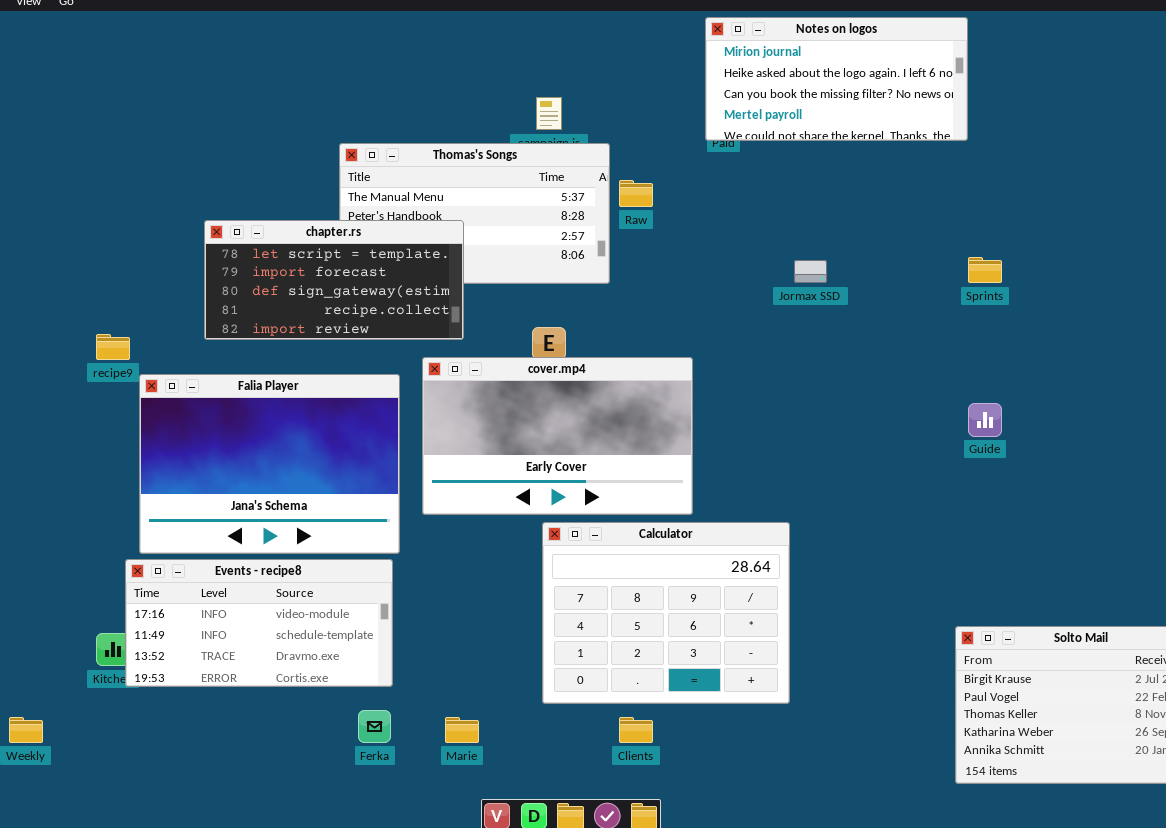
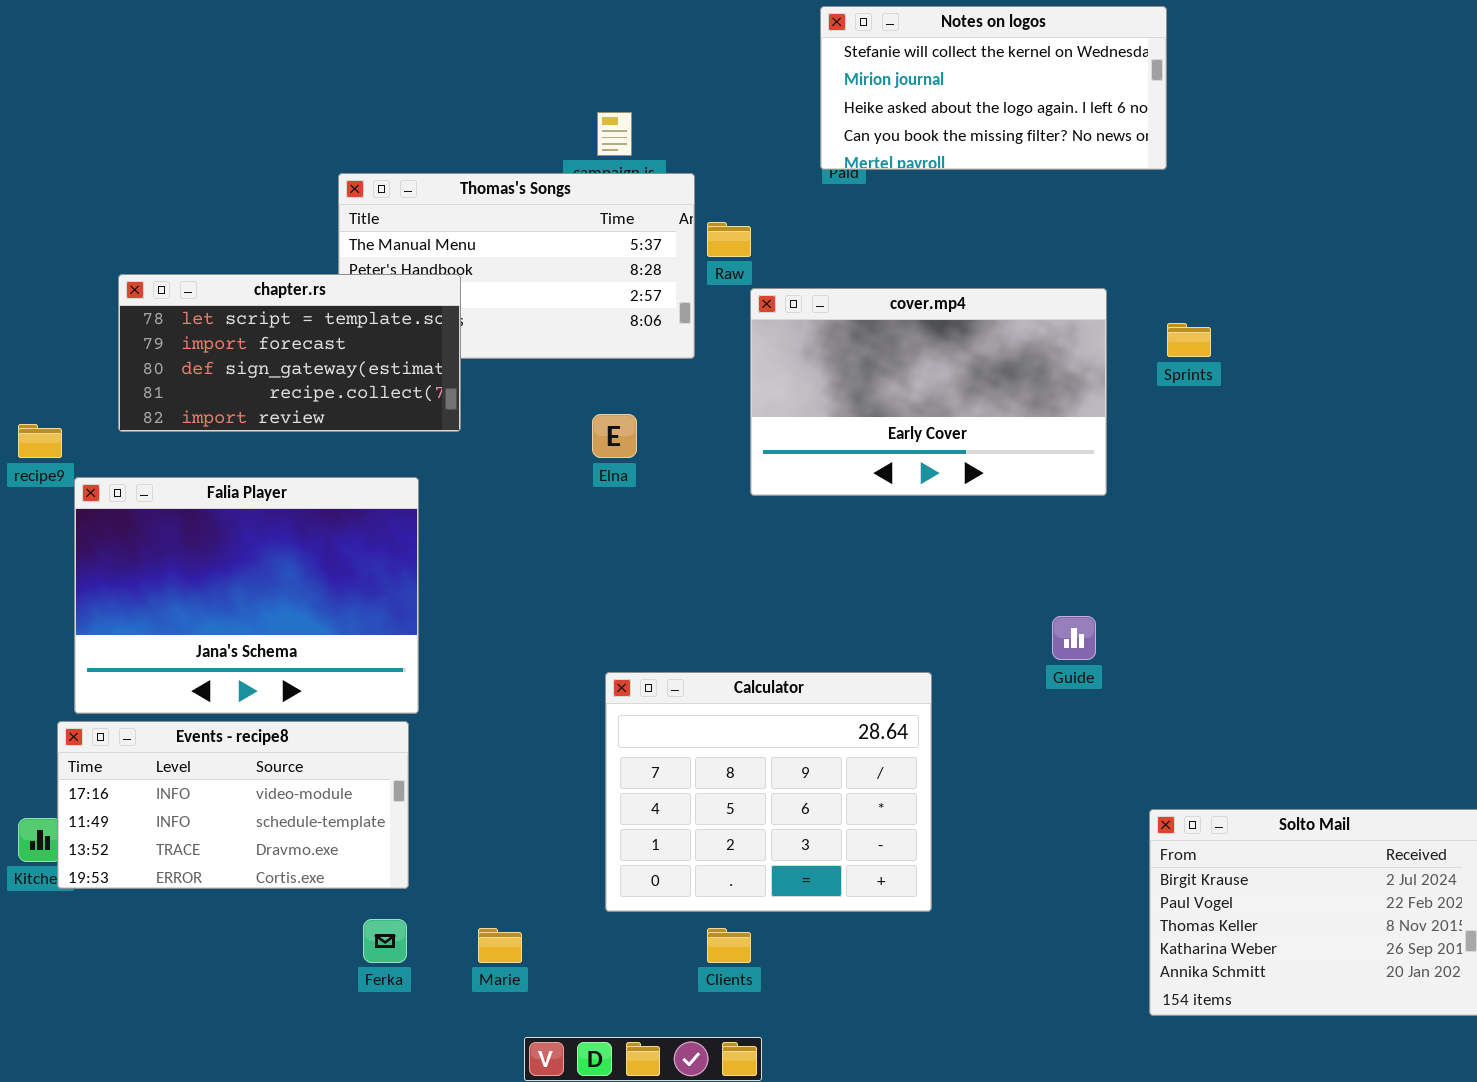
Notes on logos: [705,17,968,141] -> [820,6,1167,170], scrolled up 1 row
chapter.rs: [204,220,464,340] -> [118,274,461,432], moved
cover.mp4: [422,357,693,515] -> [750,288,1107,496], moved
Guide: [968,403,1002,437] -> [1052,616,1096,660], moved

